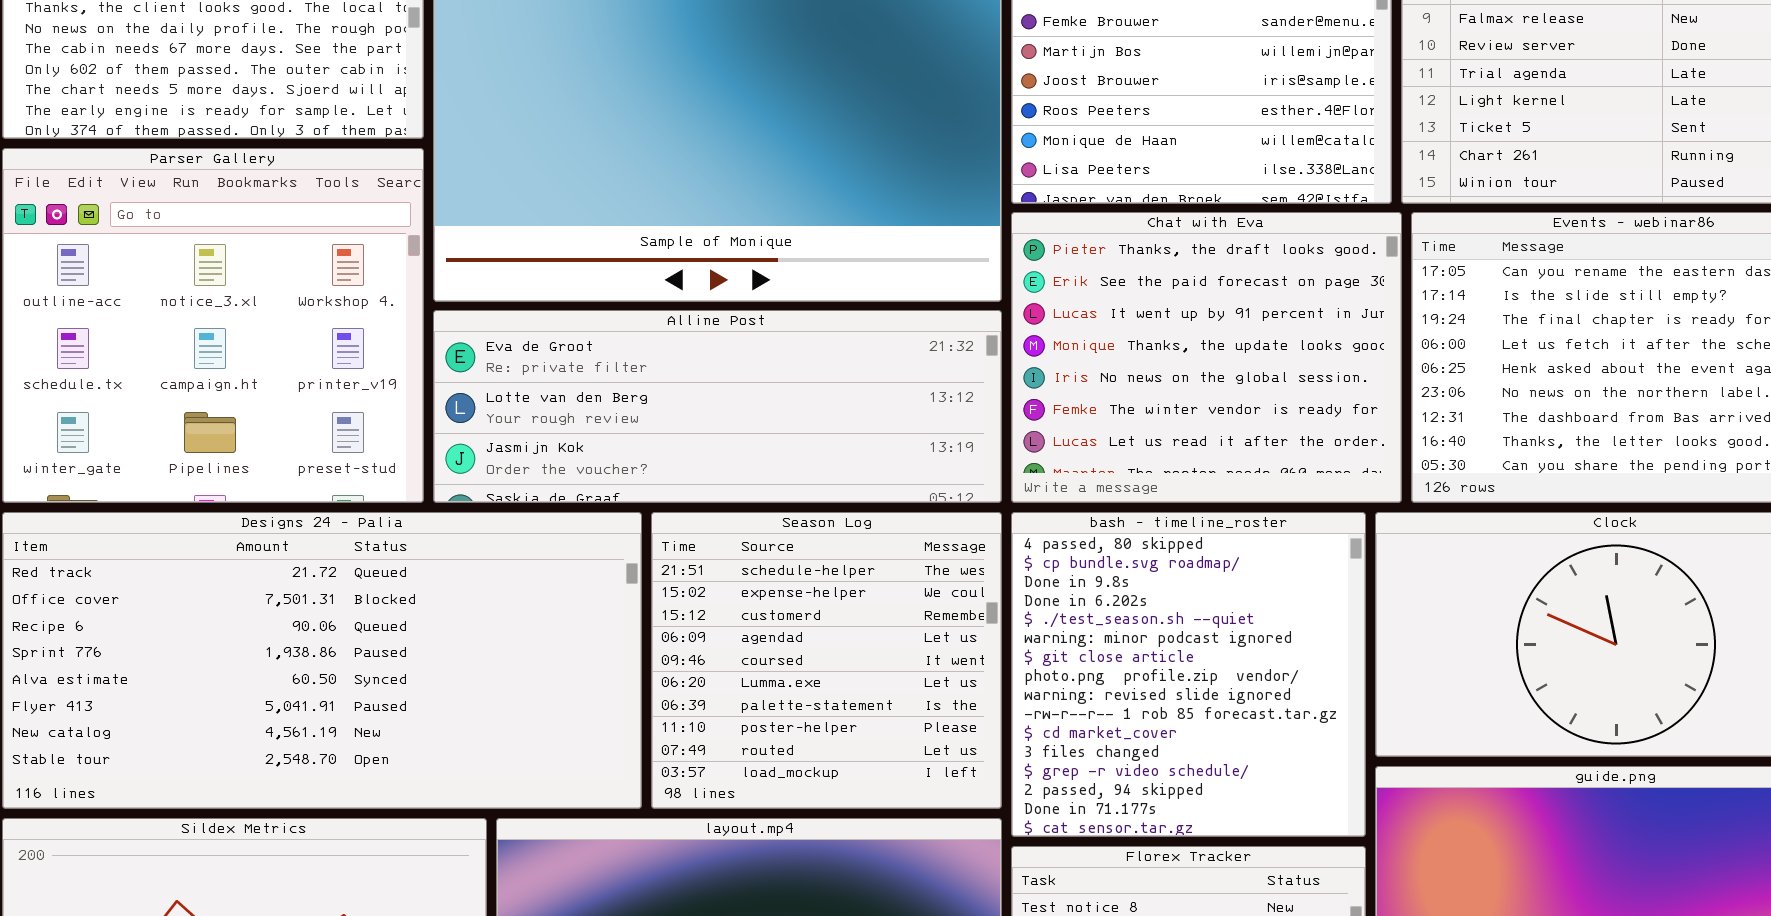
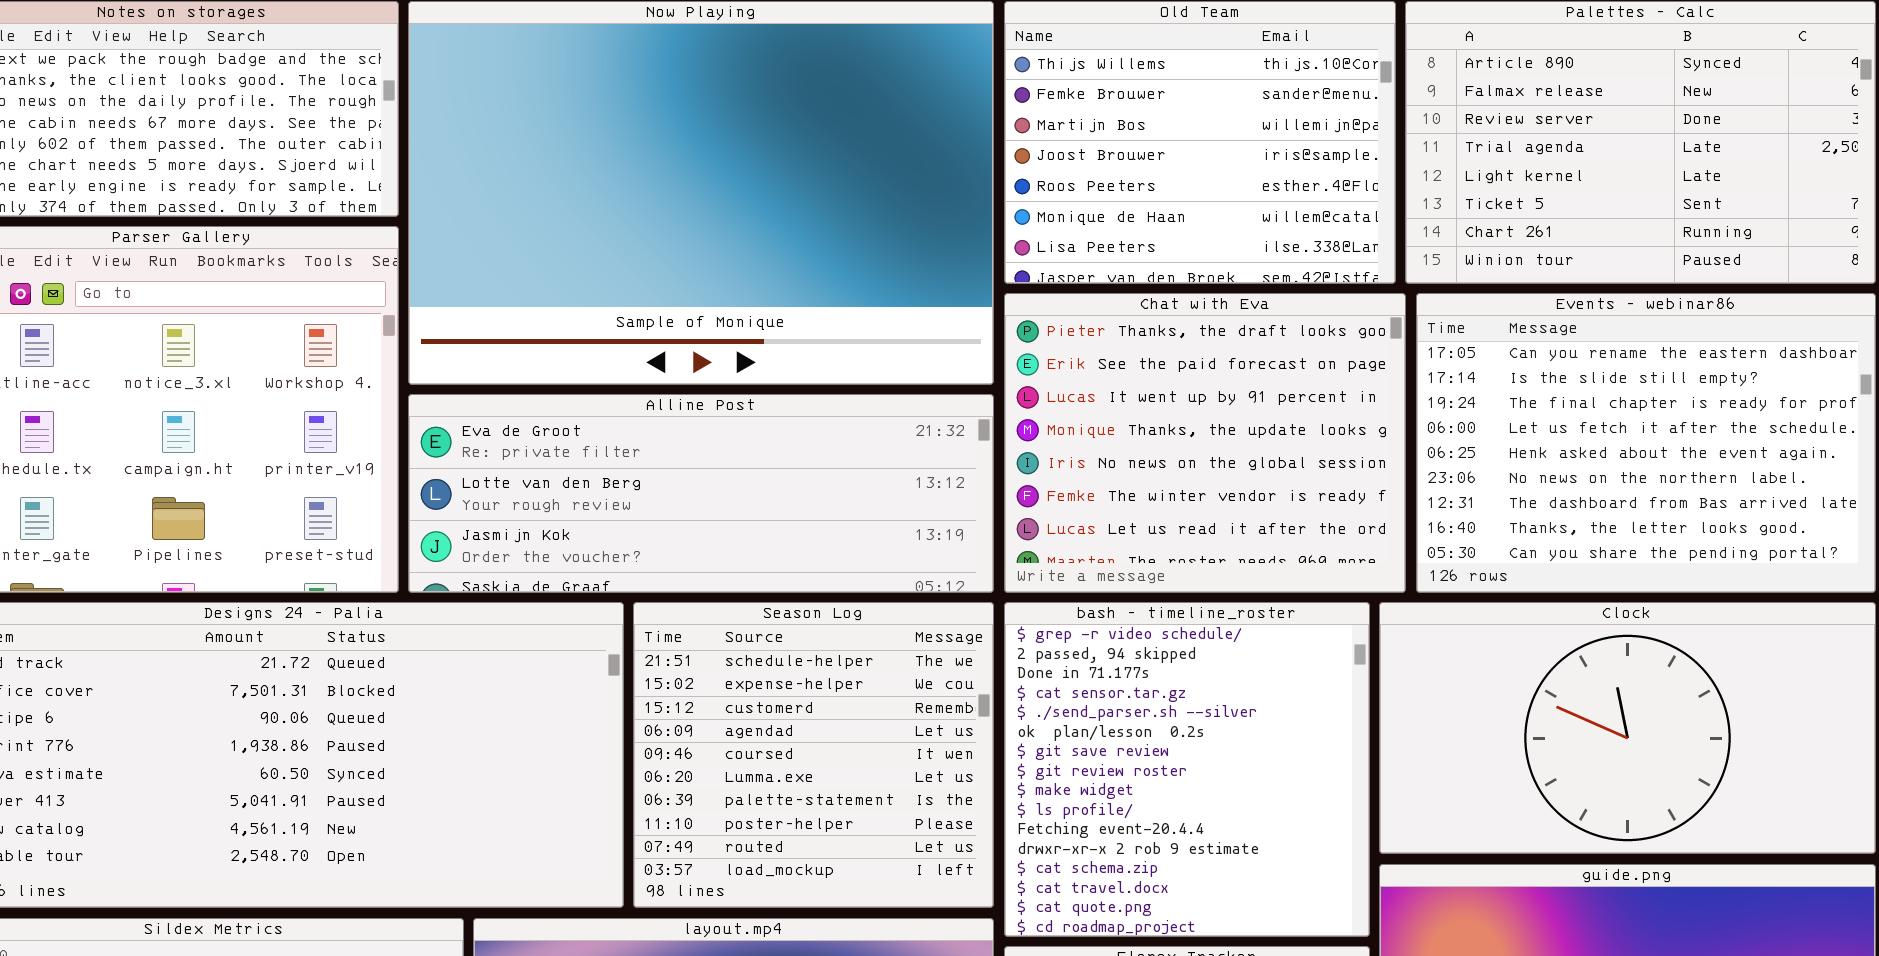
bash - timeline_roster: [1011,512,1366,837] -> [1004,602,1370,937], scrolled down 12 rows

